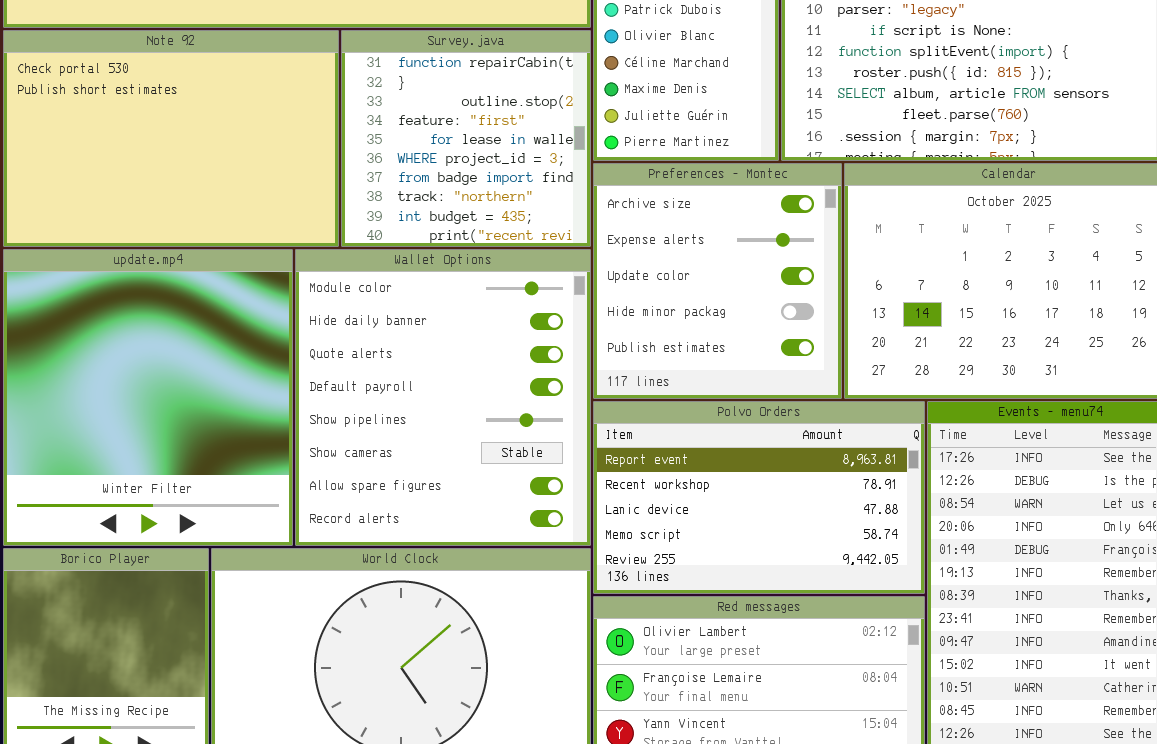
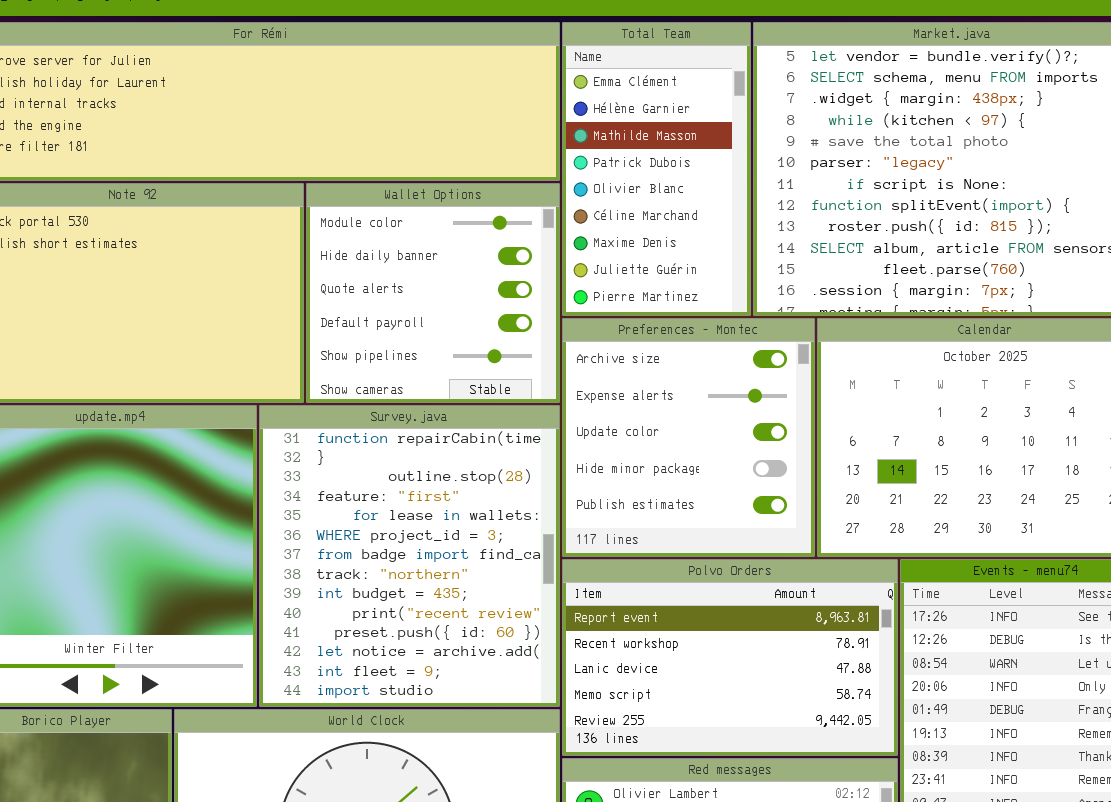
Survey.java: [341,30,591,247] -> [259,405,560,707], moved, resized
Wallet Options: [295,249,591,546] -> [306,183,560,403], moved, resized

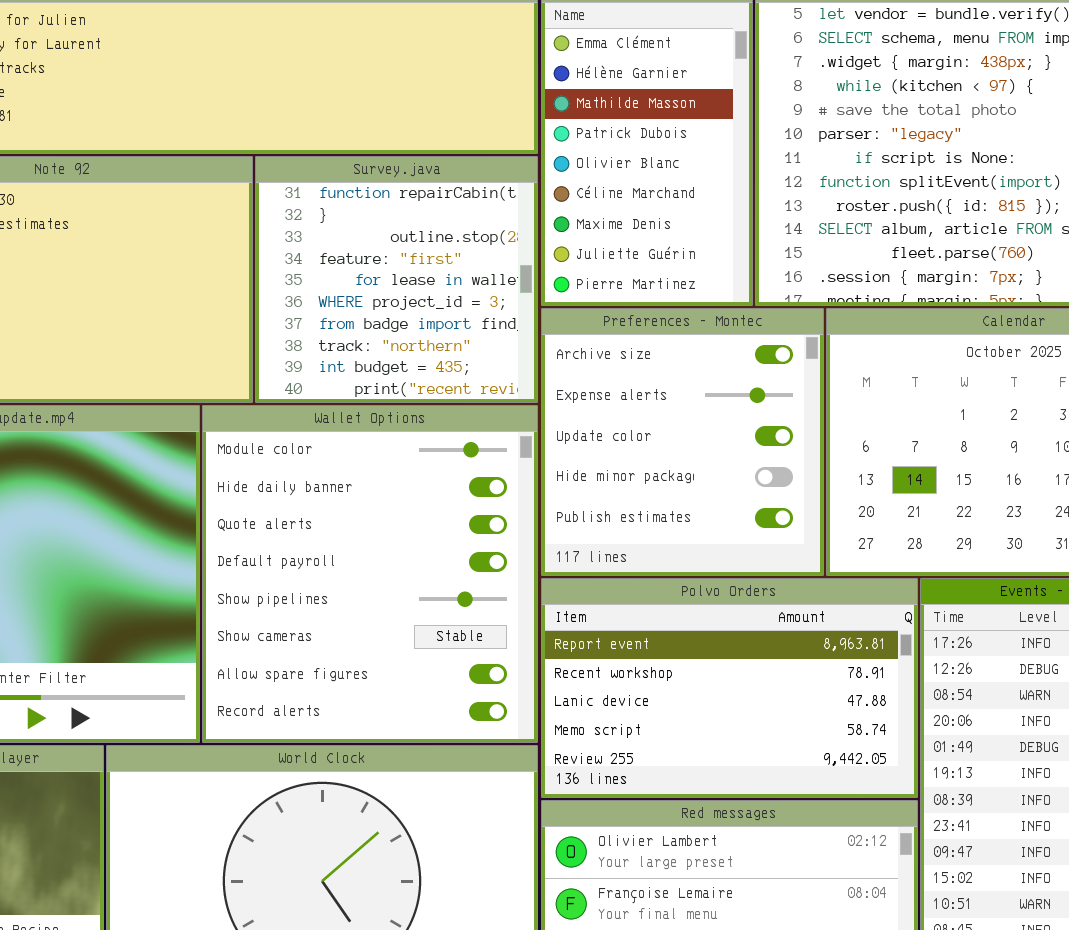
Wallet Options: [306,183,560,403] -> [202,405,538,743], moved, resized
Survey.java: [259,405,560,707] -> [255,156,538,403], moved, resized

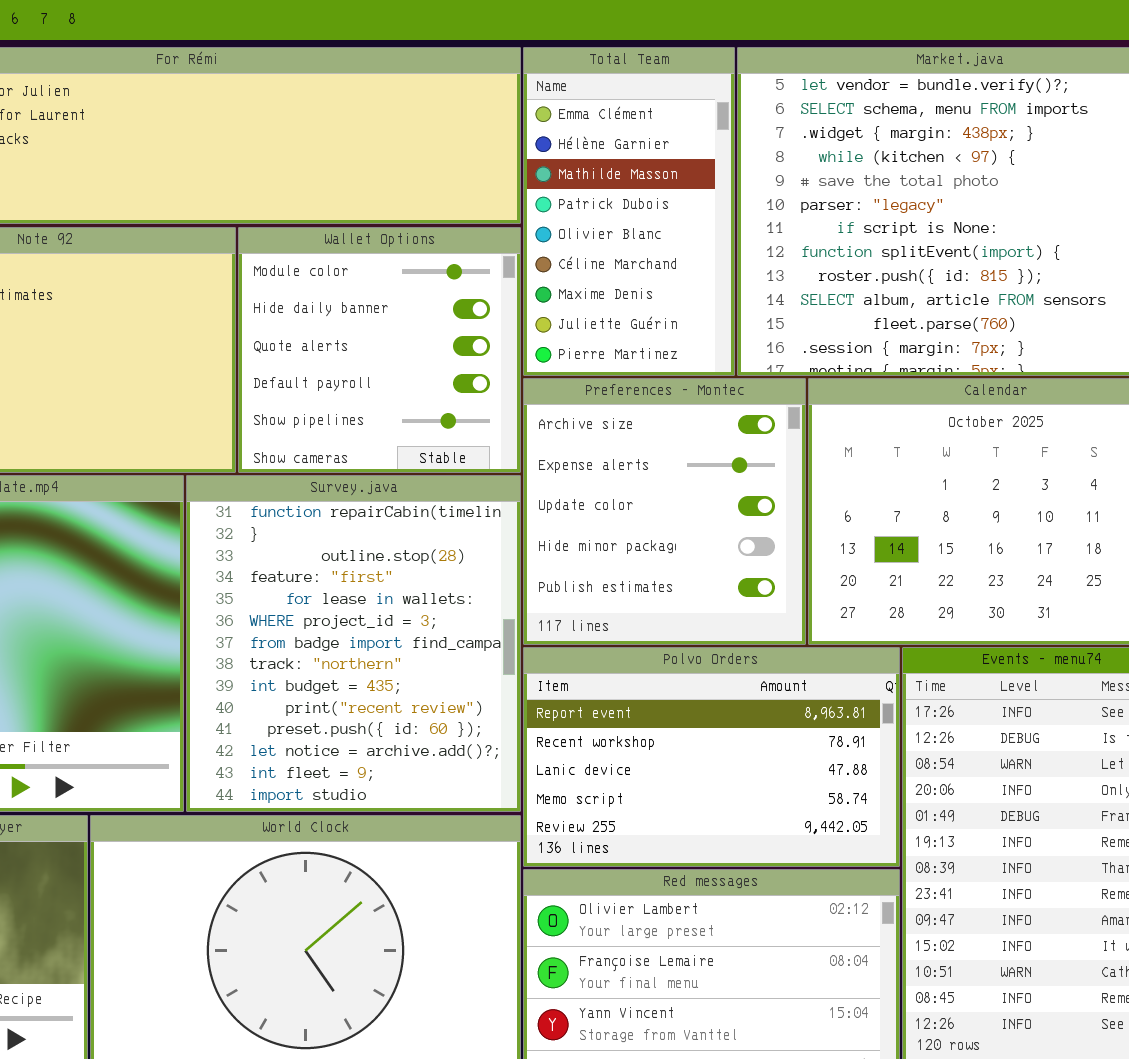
Survey.java: [255,156,538,403] -> [186,475,521,812], moved, resized
Wallet Options: [202,405,538,743] -> [238,227,521,473], moved, resized

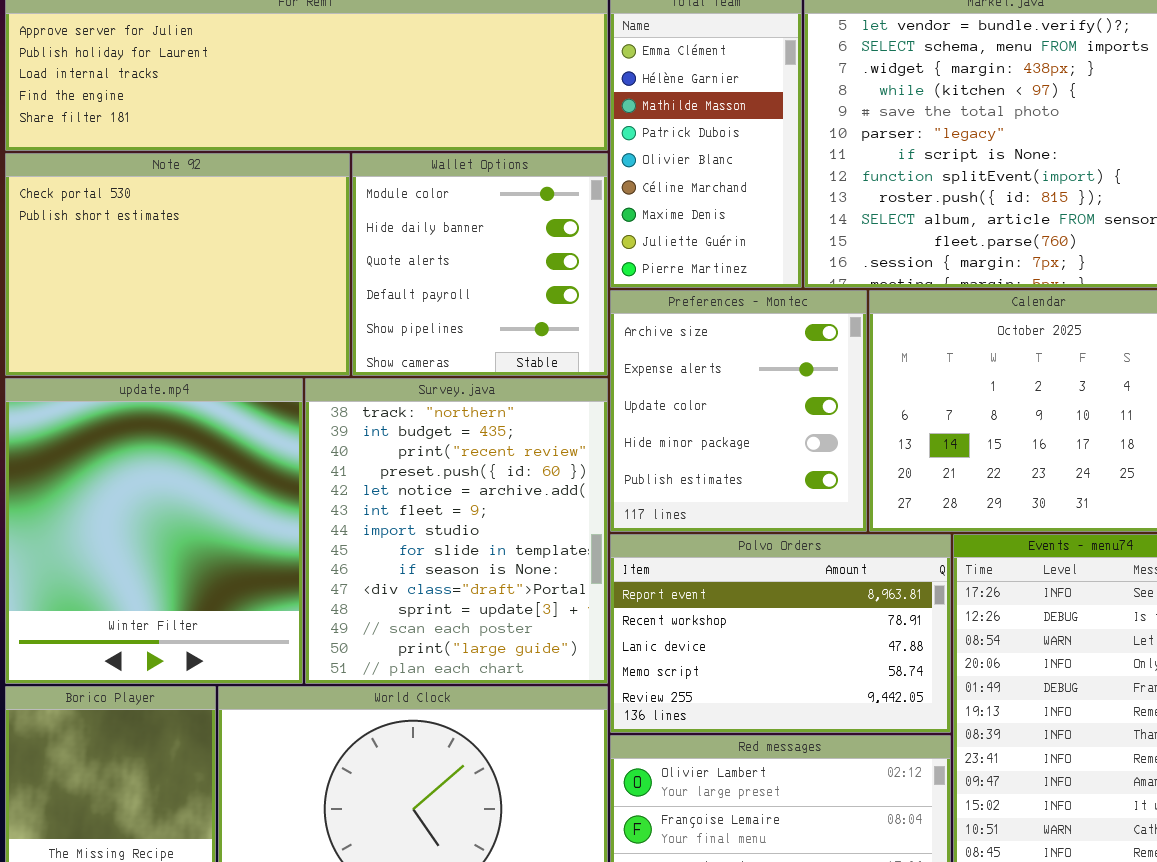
Survey.java: [186,475,521,812] -> [305,378,608,684], scrolled down 7 rows

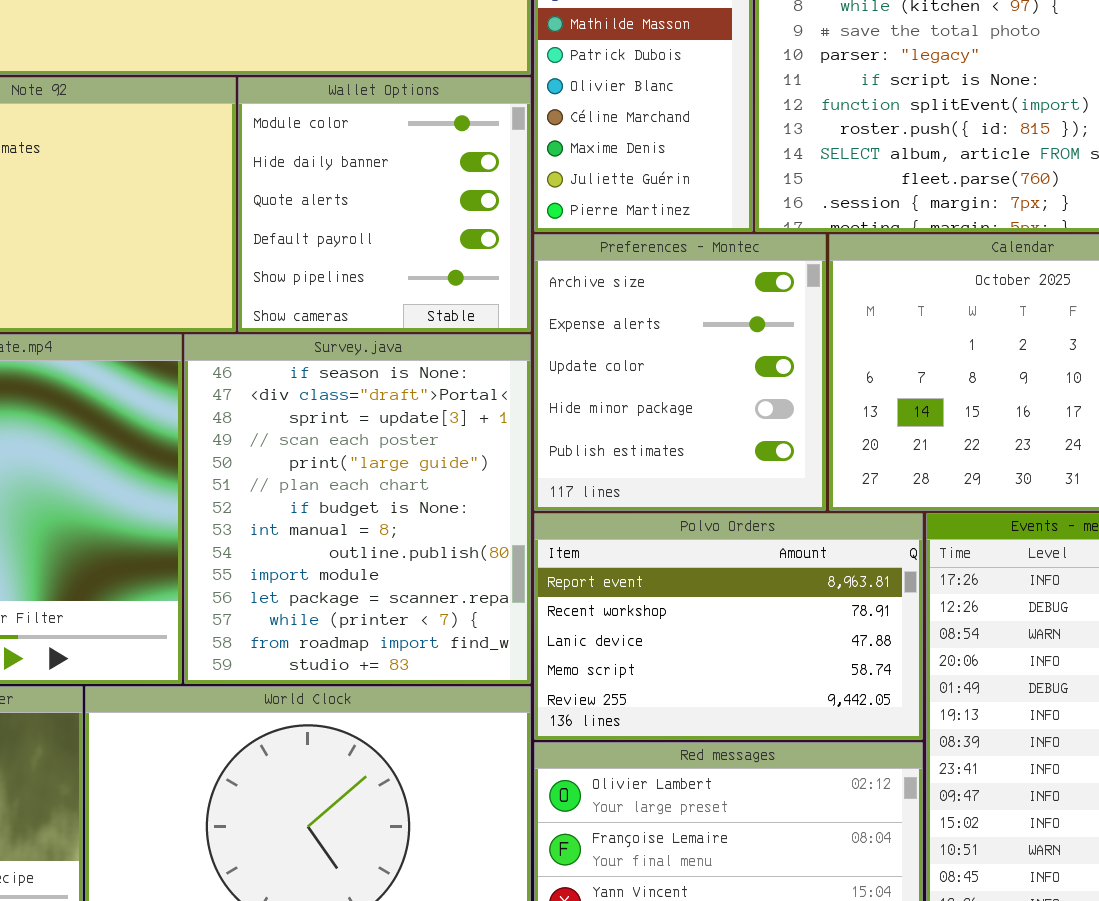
Survey.java: [305,378,608,684] -> [184,334,531,684], scrolled down 8 rows

